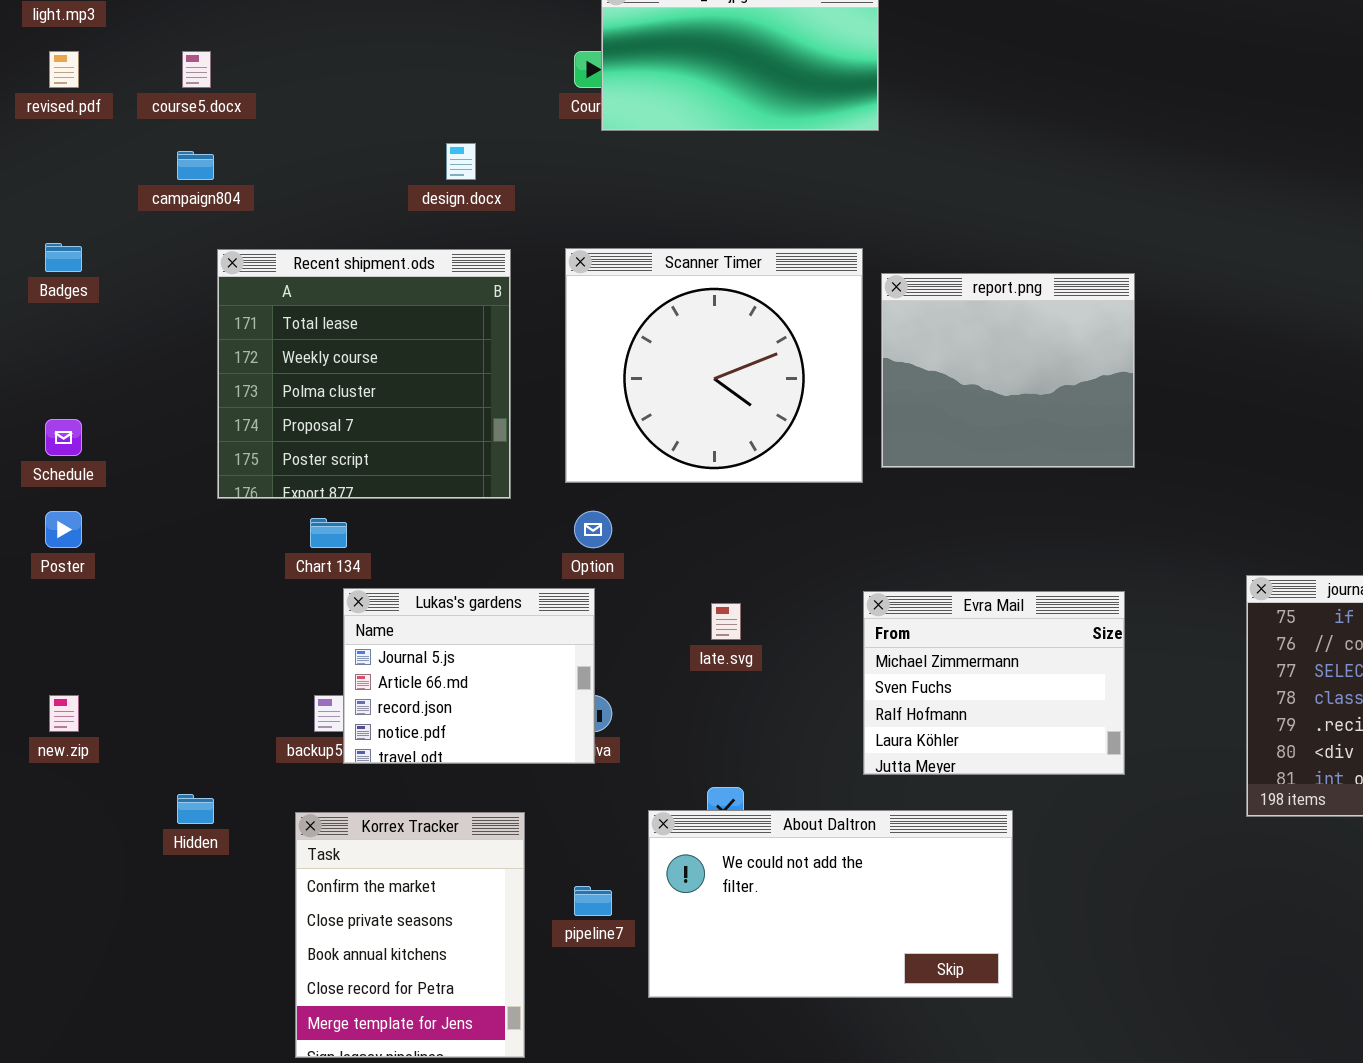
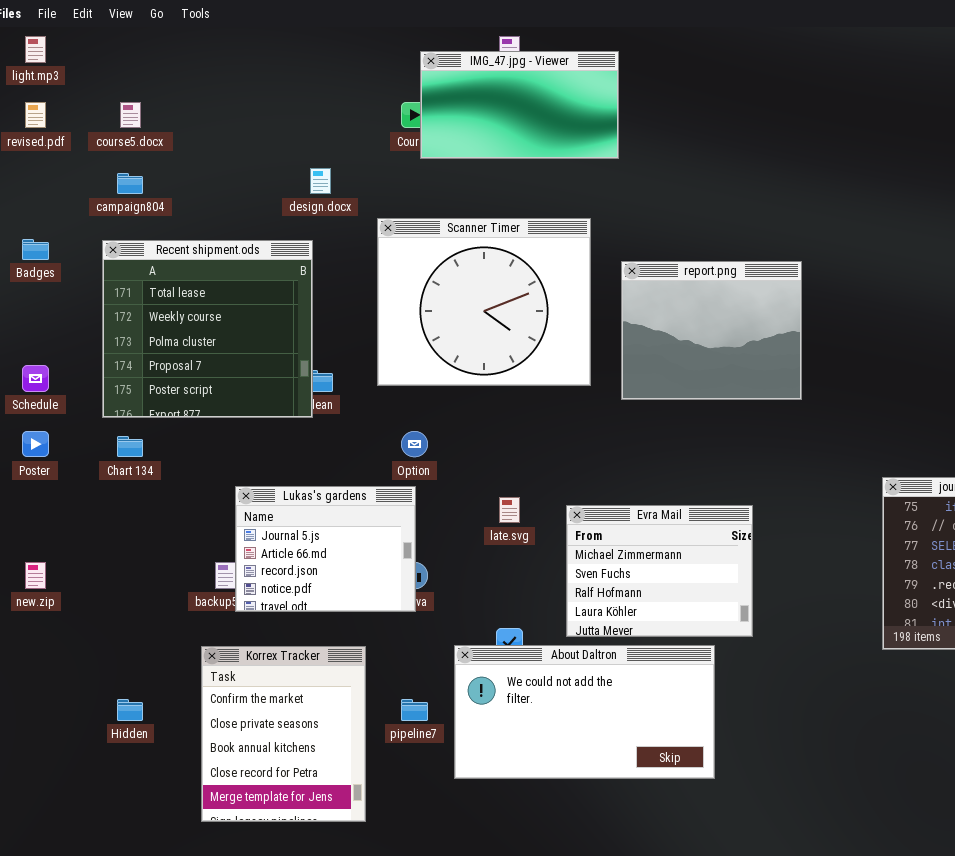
Scanner Timer: [565,248,863,483] -> [377,218,591,386], moved
Recent shipment.ods: [217,249,511,499] -> [102,240,313,418], moved
Chart 134: [310,518,347,548] -> [117,436,143,457], moved
Evra Mail: [863,591,1125,775] -> [566,505,753,637], moved
Hidden: [177,794,214,824] -> [117,699,143,721], moved

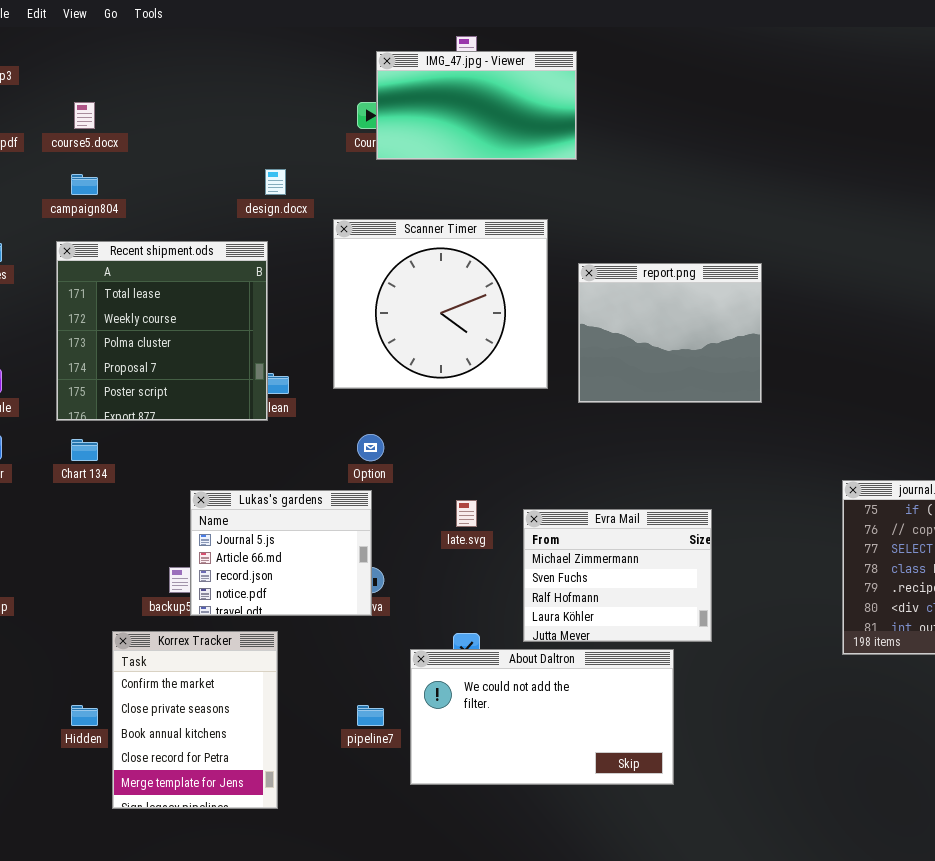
Korrex Tracker: [201,646,366,822] -> [112,631,278,809], moved

